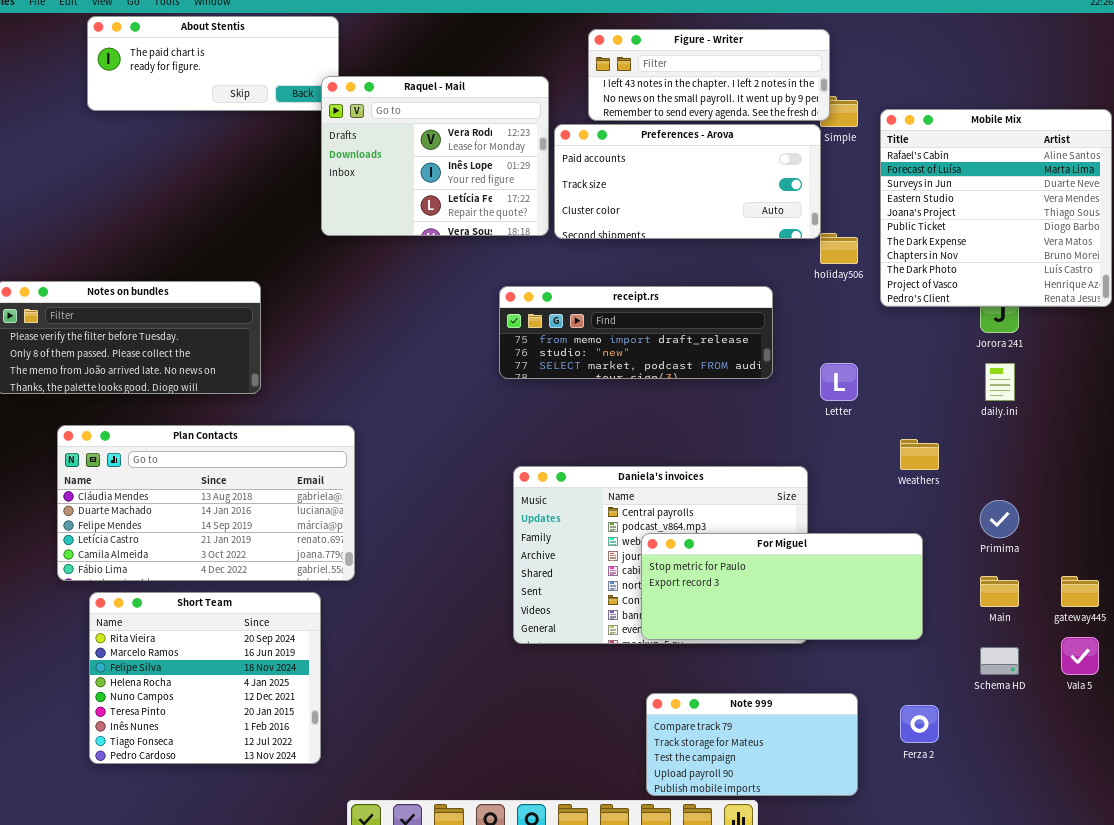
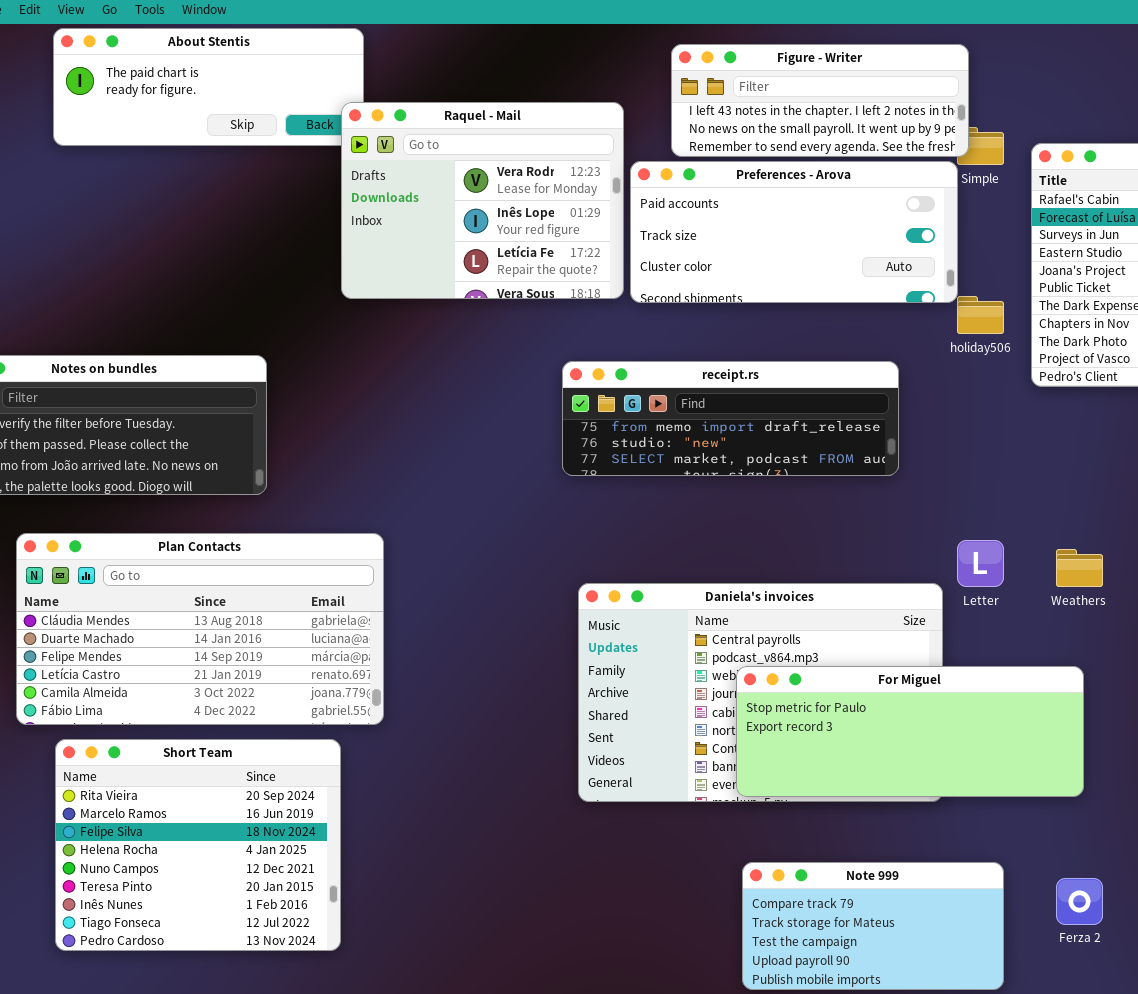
Letter: [820,363,858,401] -> [957,540,1004,587], moved

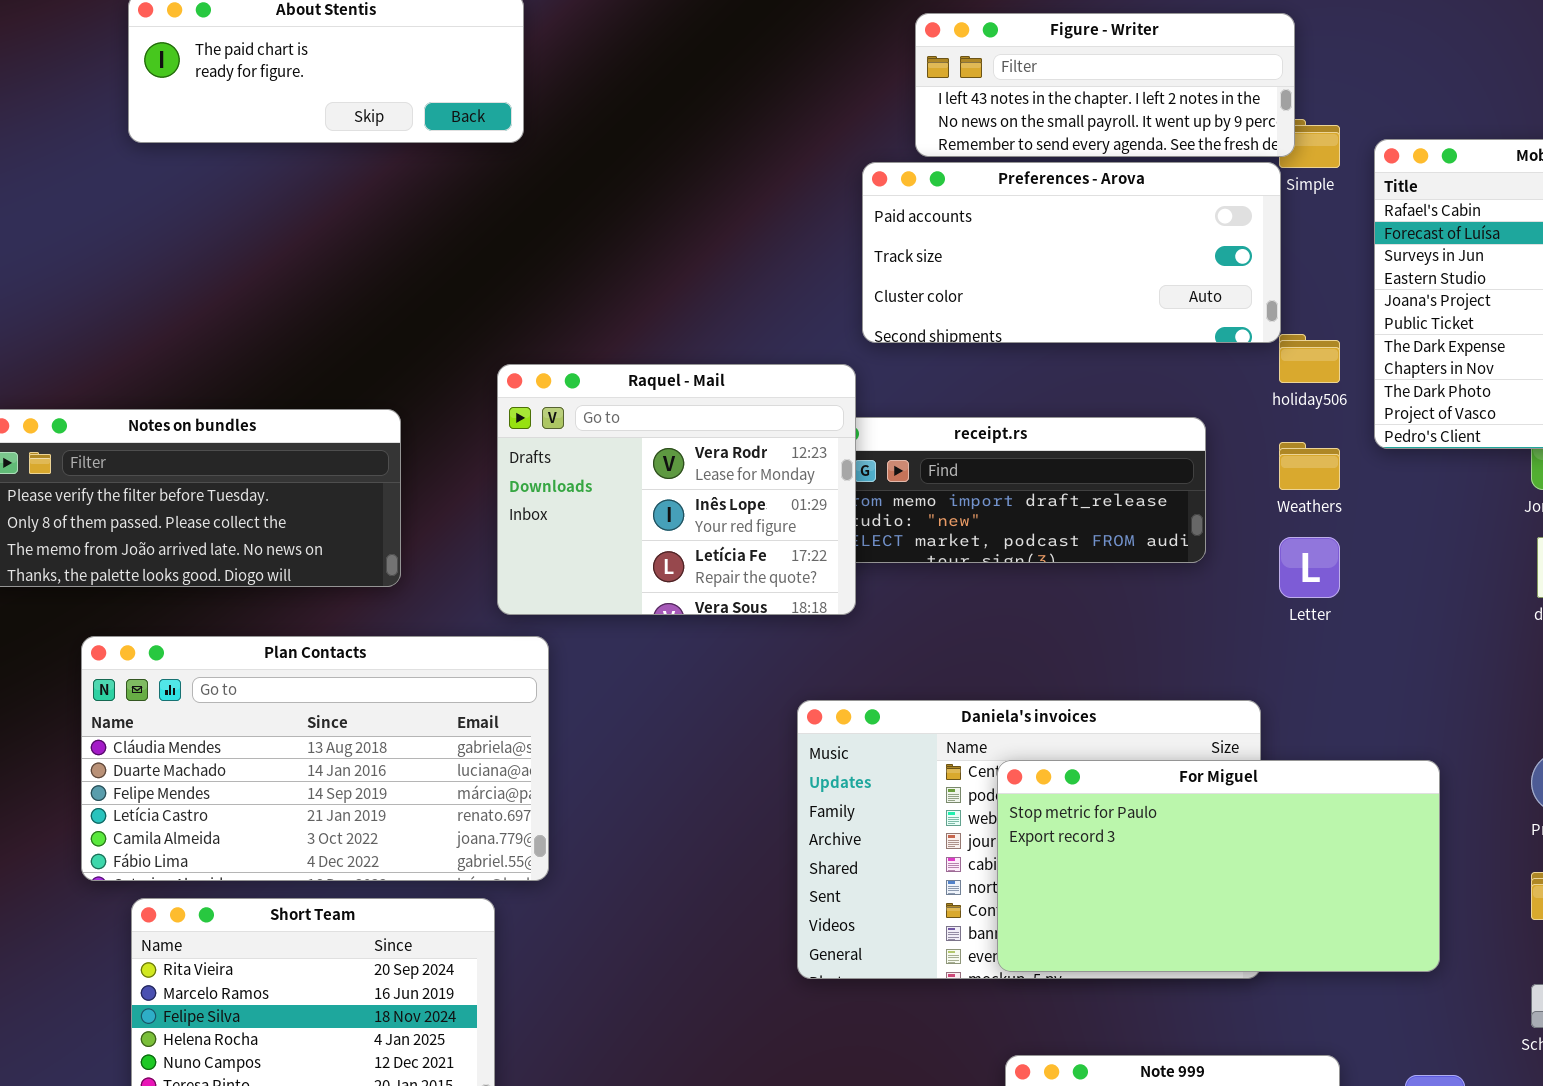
Raquel - Mail: [341,102,624,299] -> [497,364,856,615], moved
Letter: [957,540,1004,587] -> [1279,537,1340,598], moved
Weathers: [1056,549,1103,587] -> [1279,442,1340,490], moved
For Miguel: [736,666,1084,797] -> [997,760,1440,972], resized

